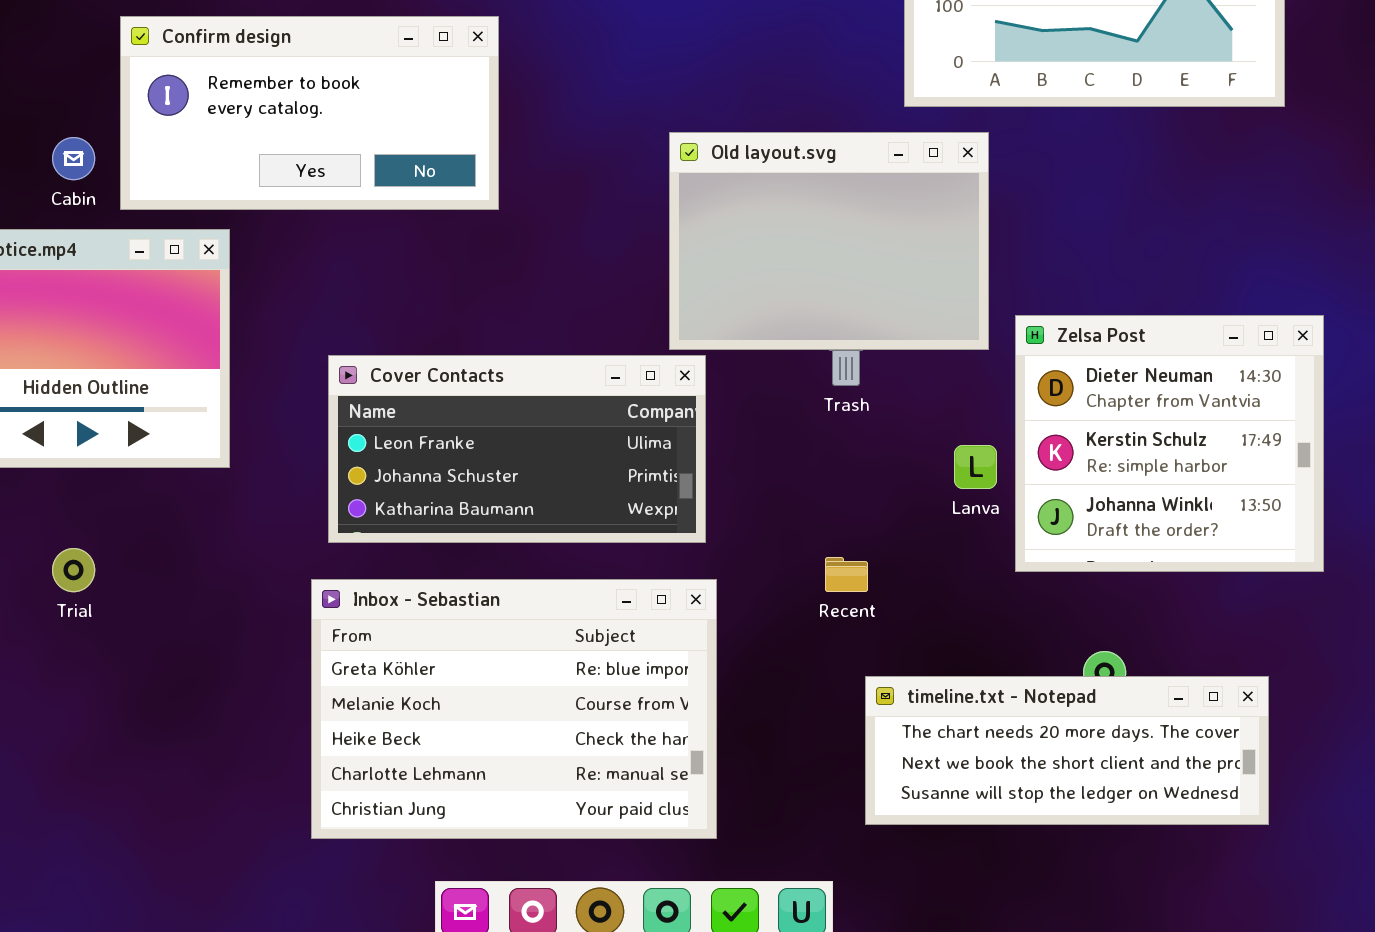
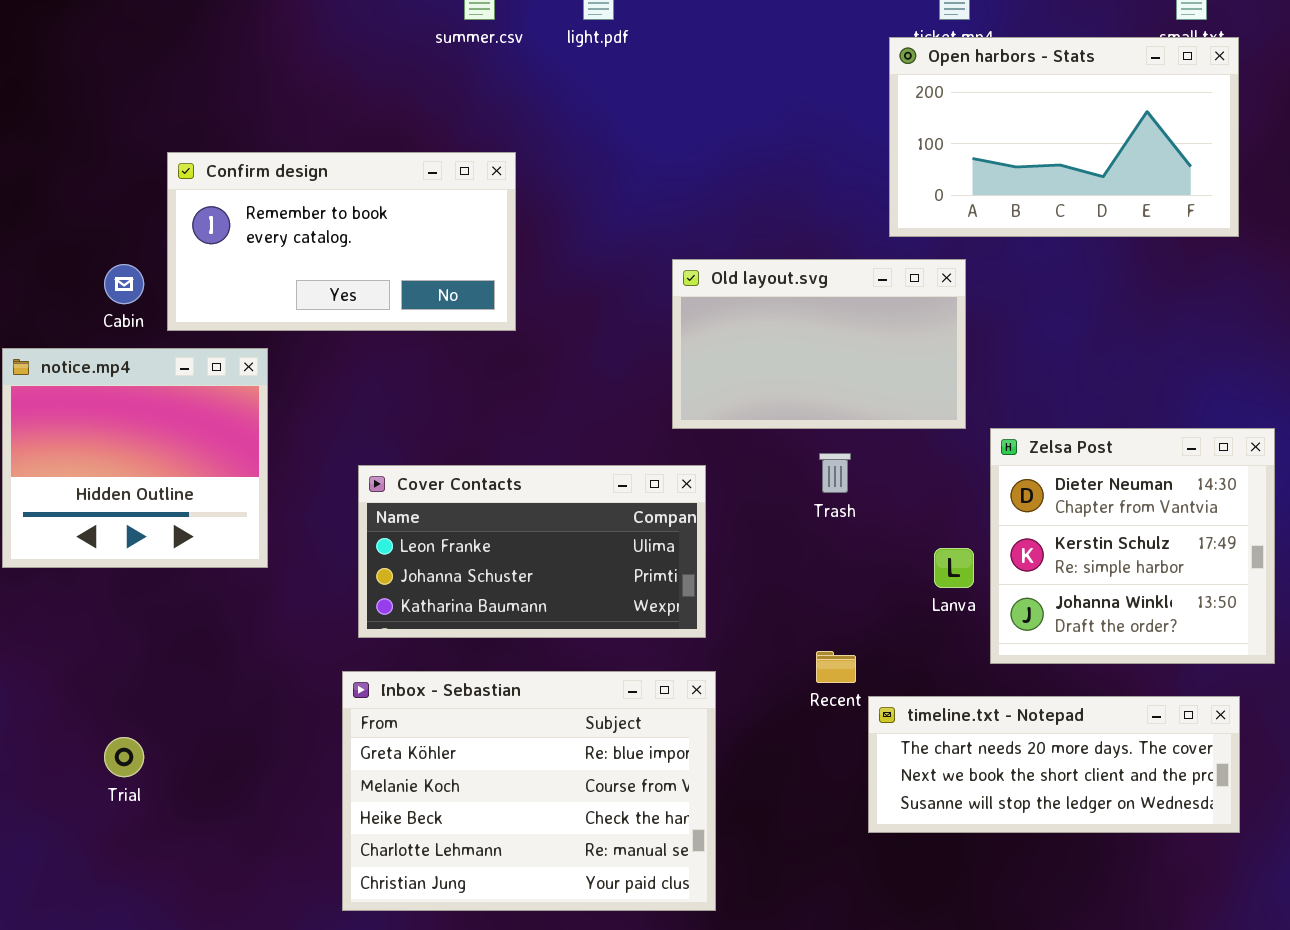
Old layout.svg: [669,132,989,350] -> [672,259,966,429], resized
Trial: [52,548,95,592] -> [104,737,144,777], moved
timeline.txt - Notepad: [865,676,1269,825] -> [868,696,1240,833], moved

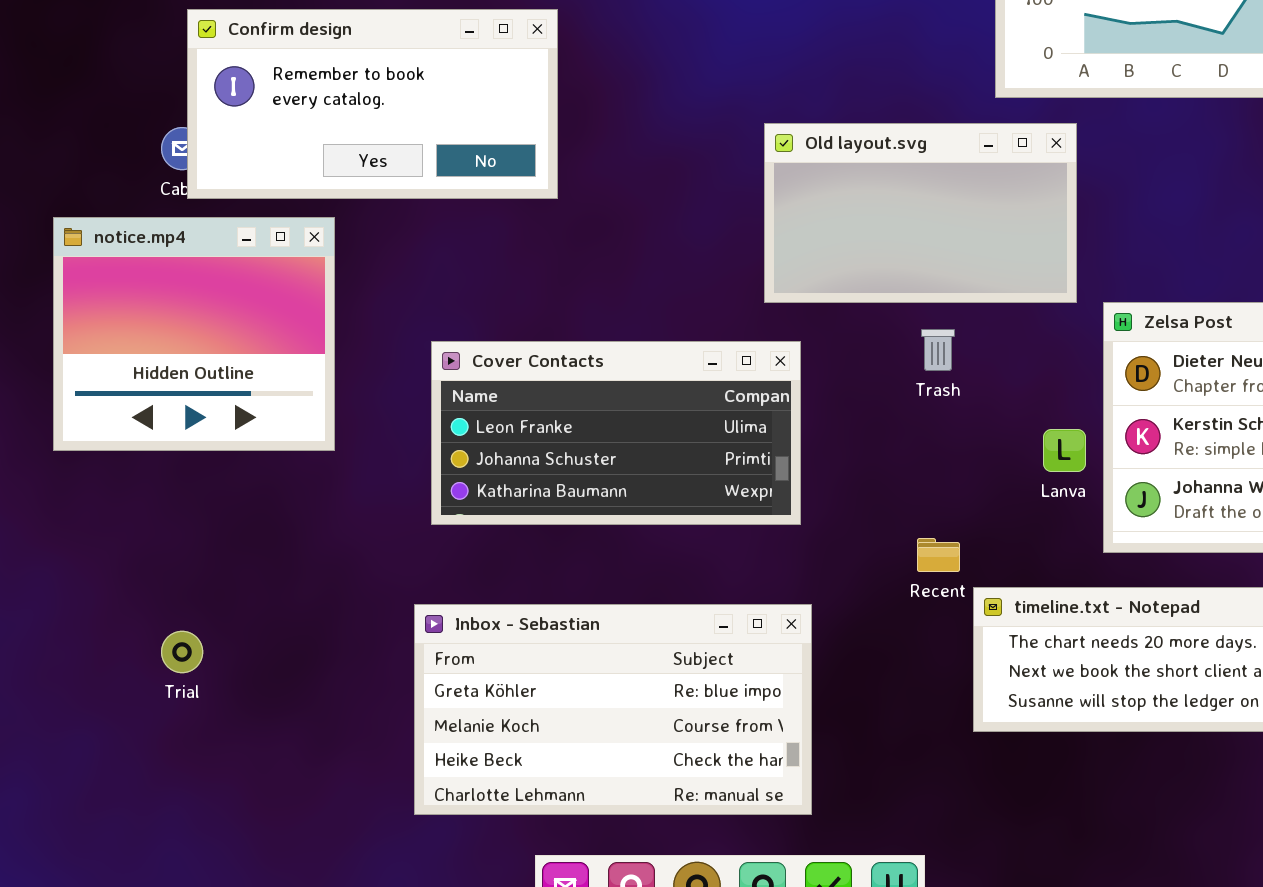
Confirm design: [167,152,516,331] -> [187,9,558,199], moved
Inbox - Sebastian: [342,671,716,911] -> [414,604,812,815], resized

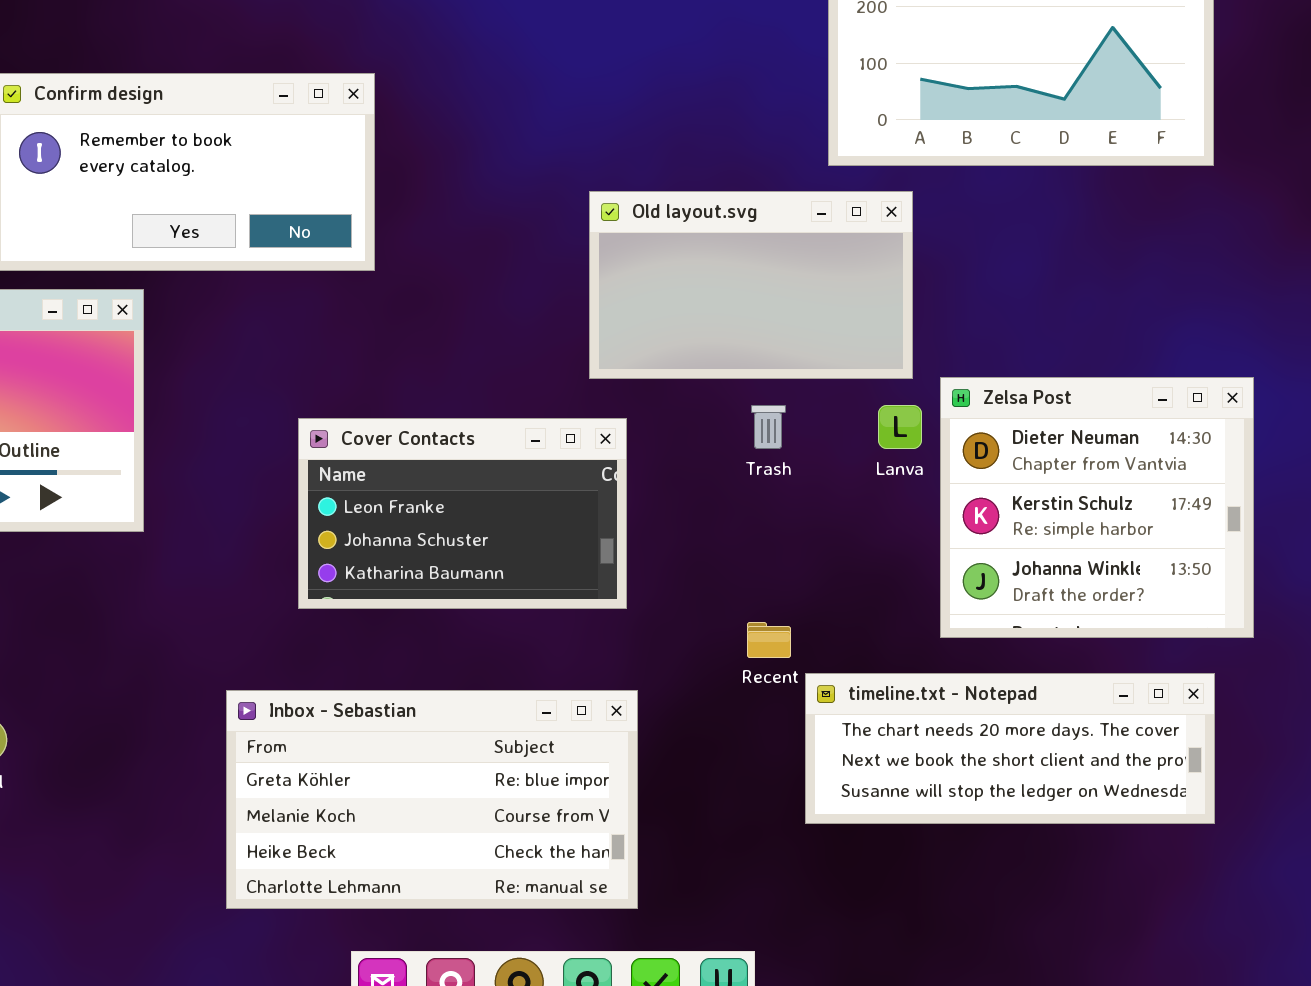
Cover Contacts: [431,341,801,525] -> [298,418,627,609], resized
Lanva: [1043,429,1086,472] -> [878,405,922,449], moved

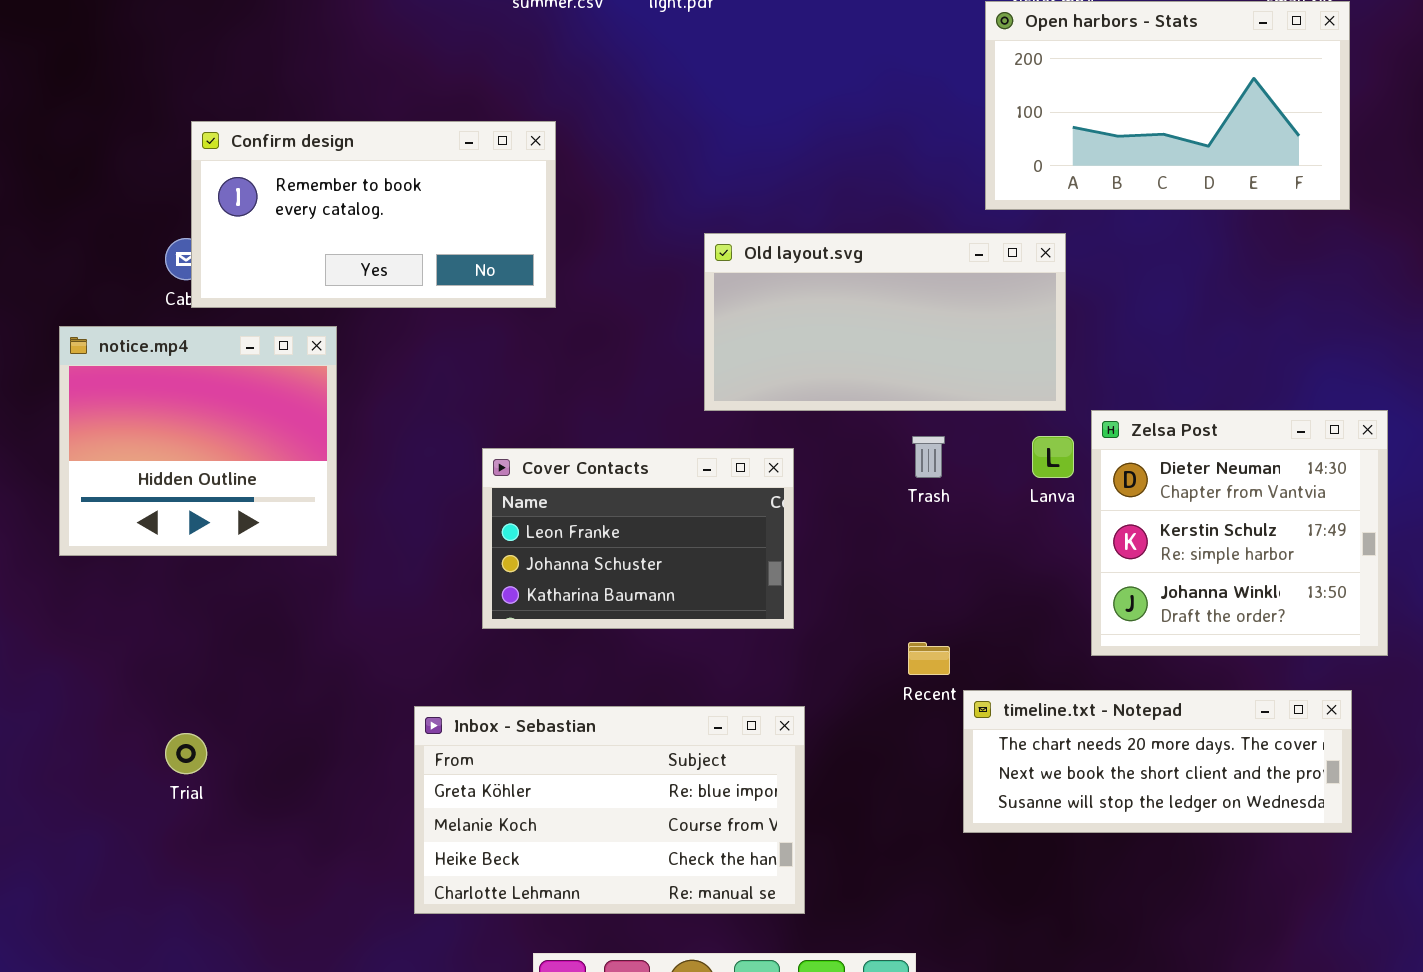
Old layout.svg: [589,191,913,379] -> [704,233,1066,411], resized

